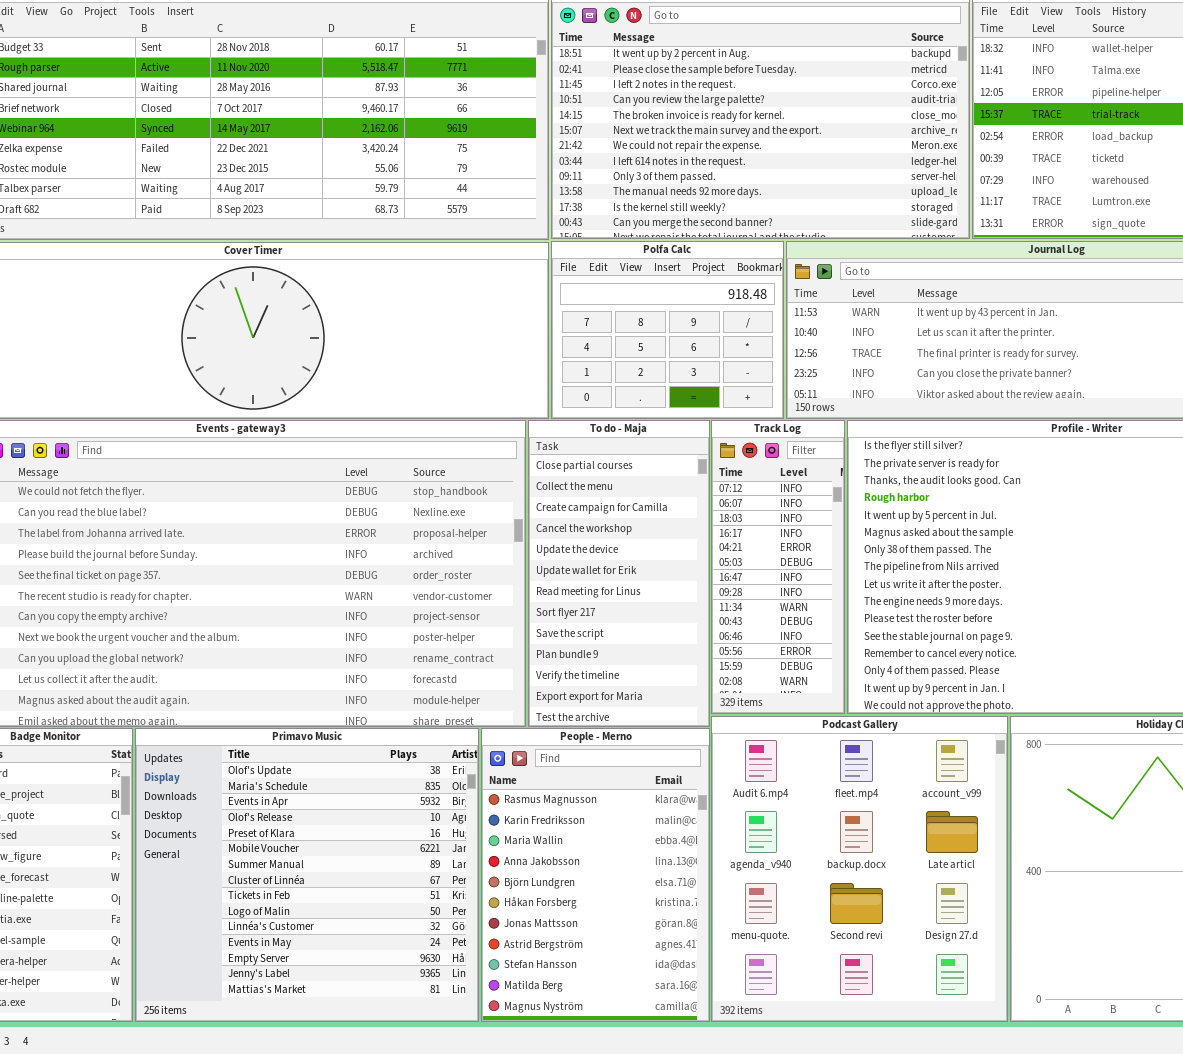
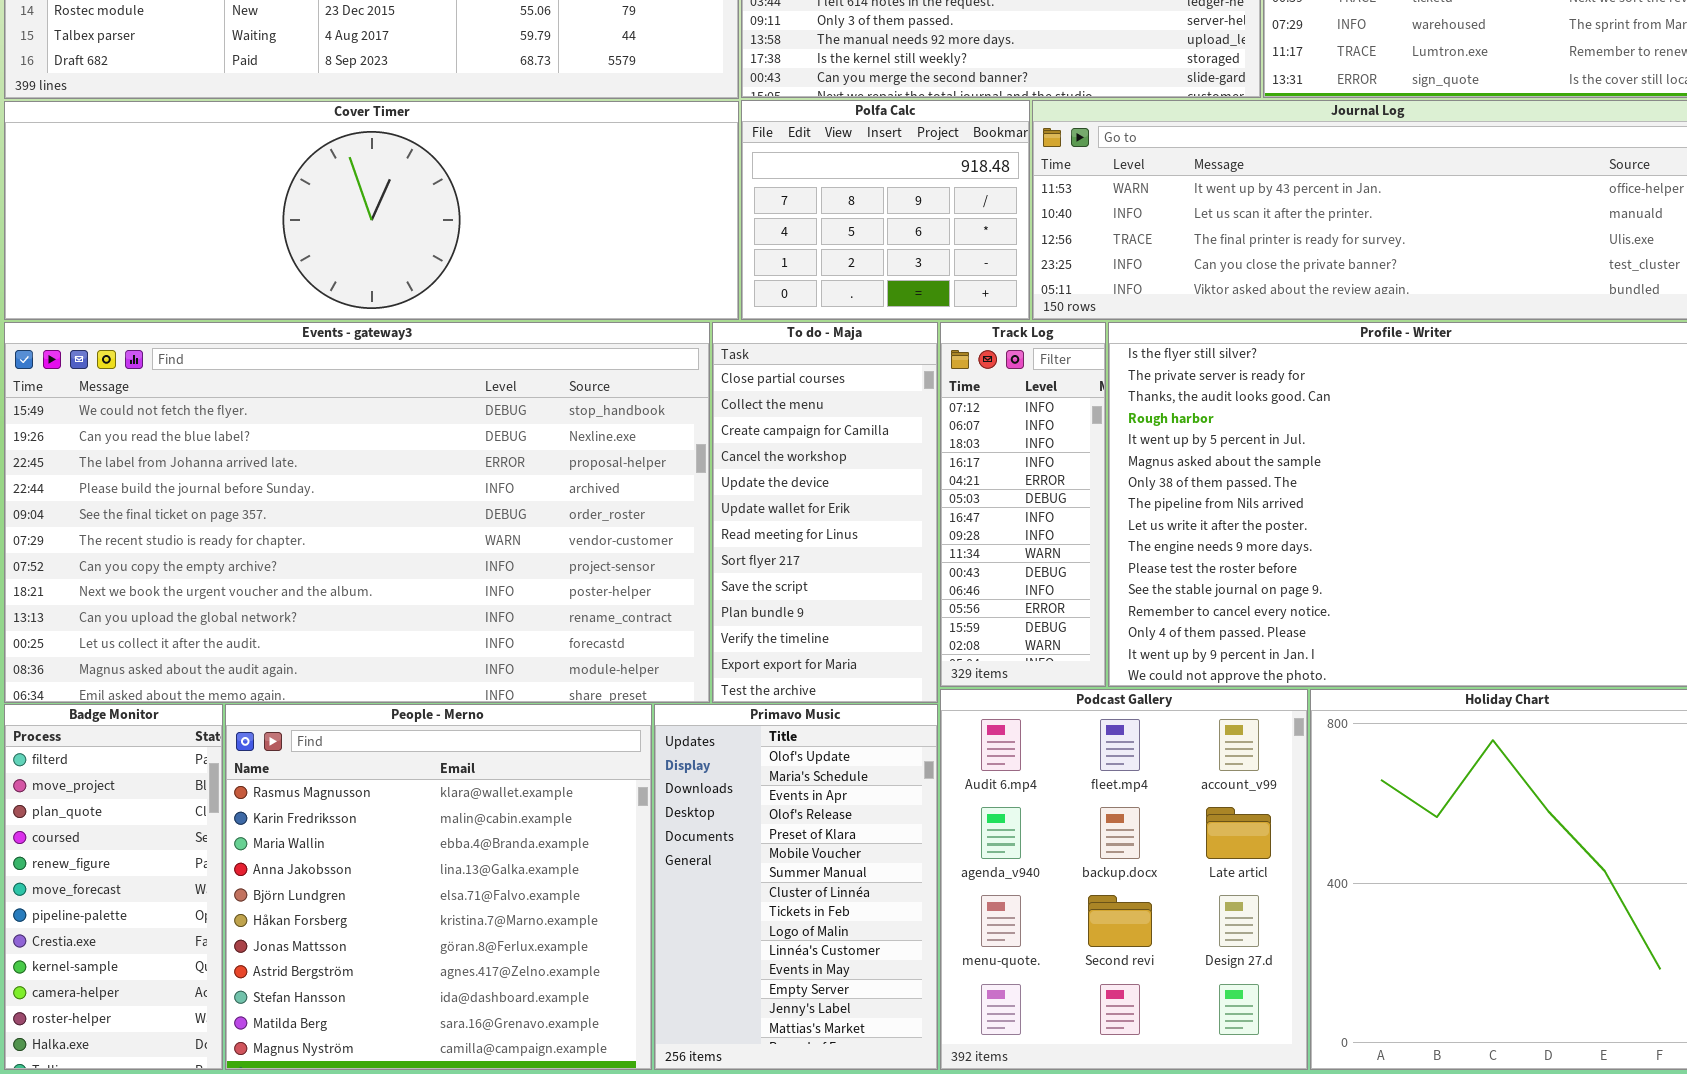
Primavo Music: [135,728,479,1022] -> [654,704,938,1070], moved, resized
People - Merno: [481,728,710,1022] -> [225,704,652,1070], moved, resized

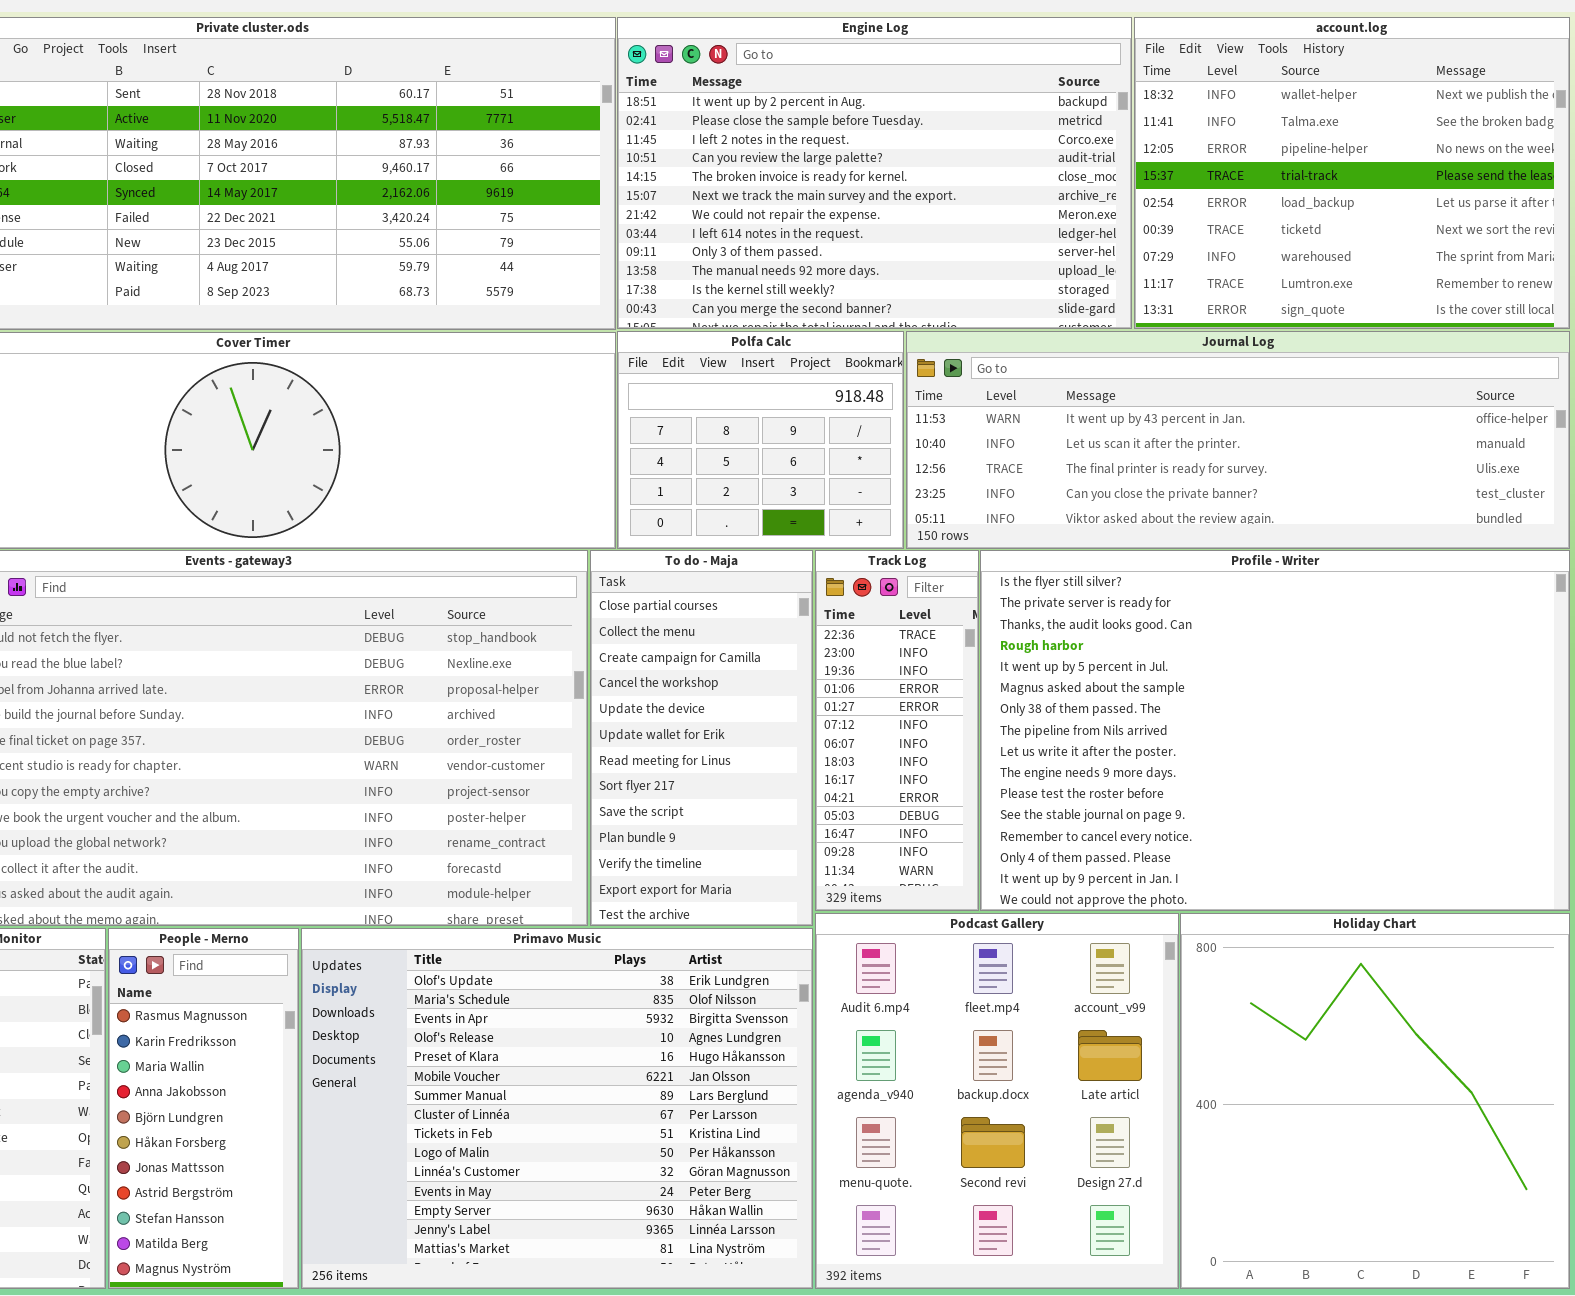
Track Log: [940,322,1106,687] -> [815,550,979,911], scrolled up 5 rows
People - Merno: [225,704,652,1070] -> [108,928,299,1289], resized
Primavo Music: [654,704,938,1070] -> [301,928,813,1289], resized

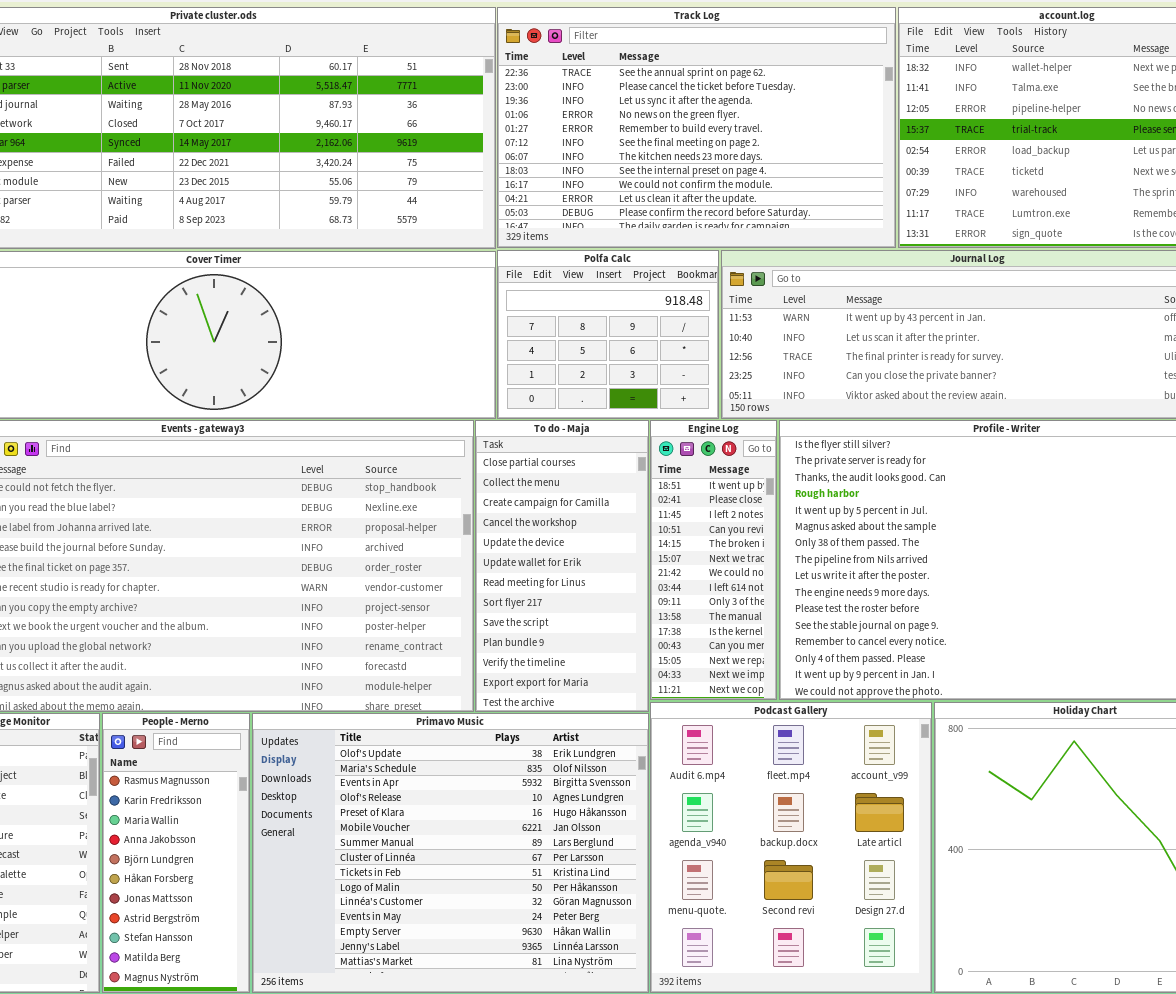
Engine Log: [617,17,1132,329] -> [650,420,777,700], moved, resized
Track Log: [815,550,979,911] -> [497,7,896,248], moved, resized

